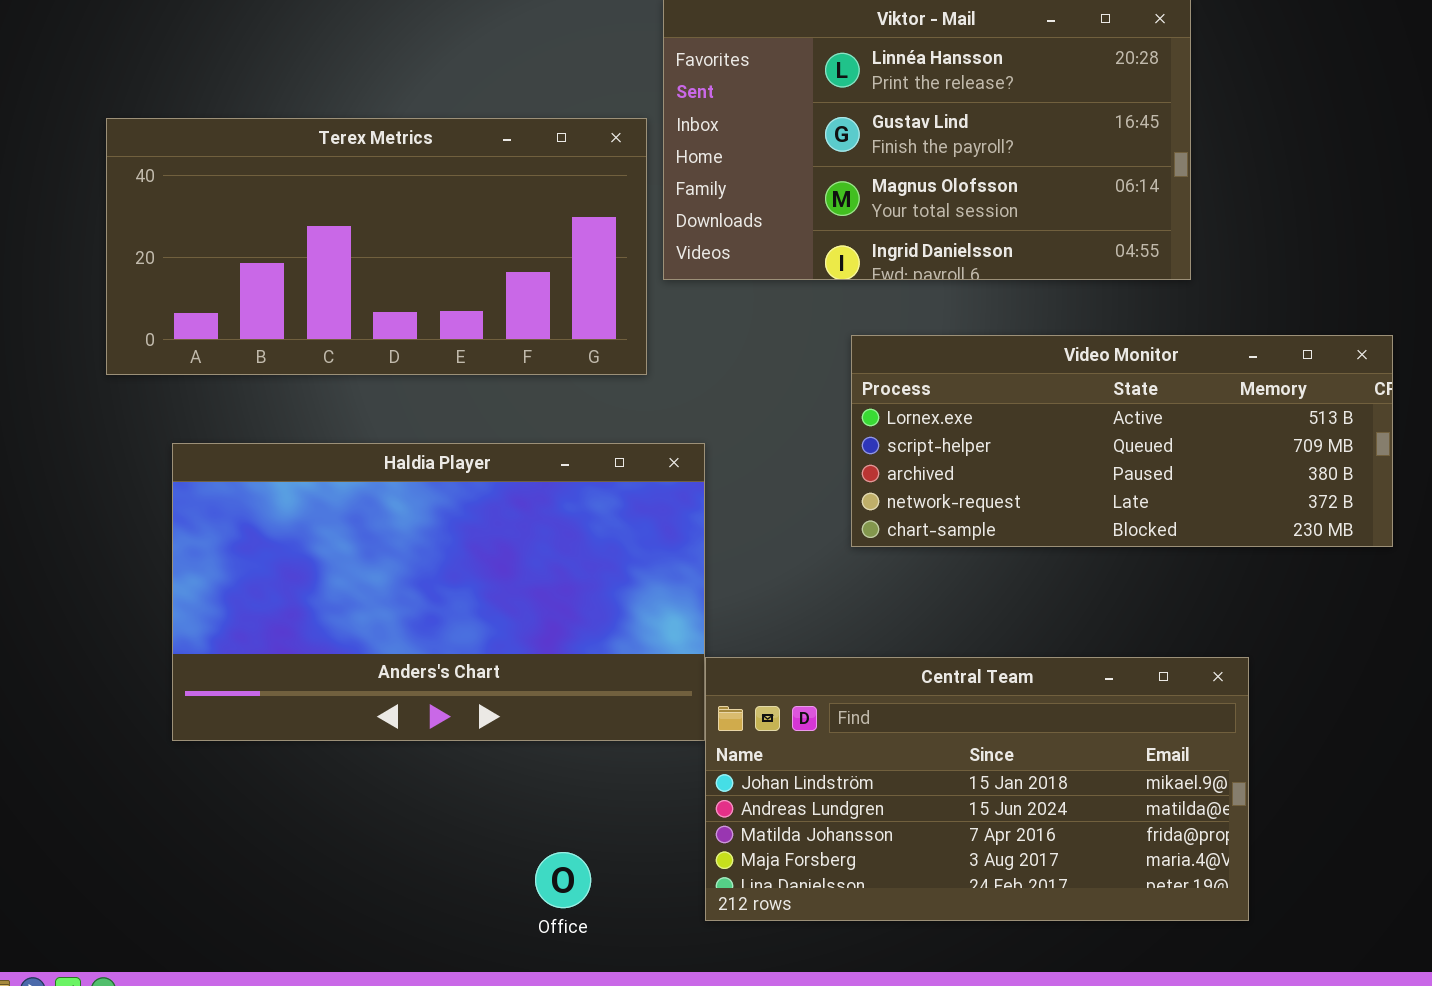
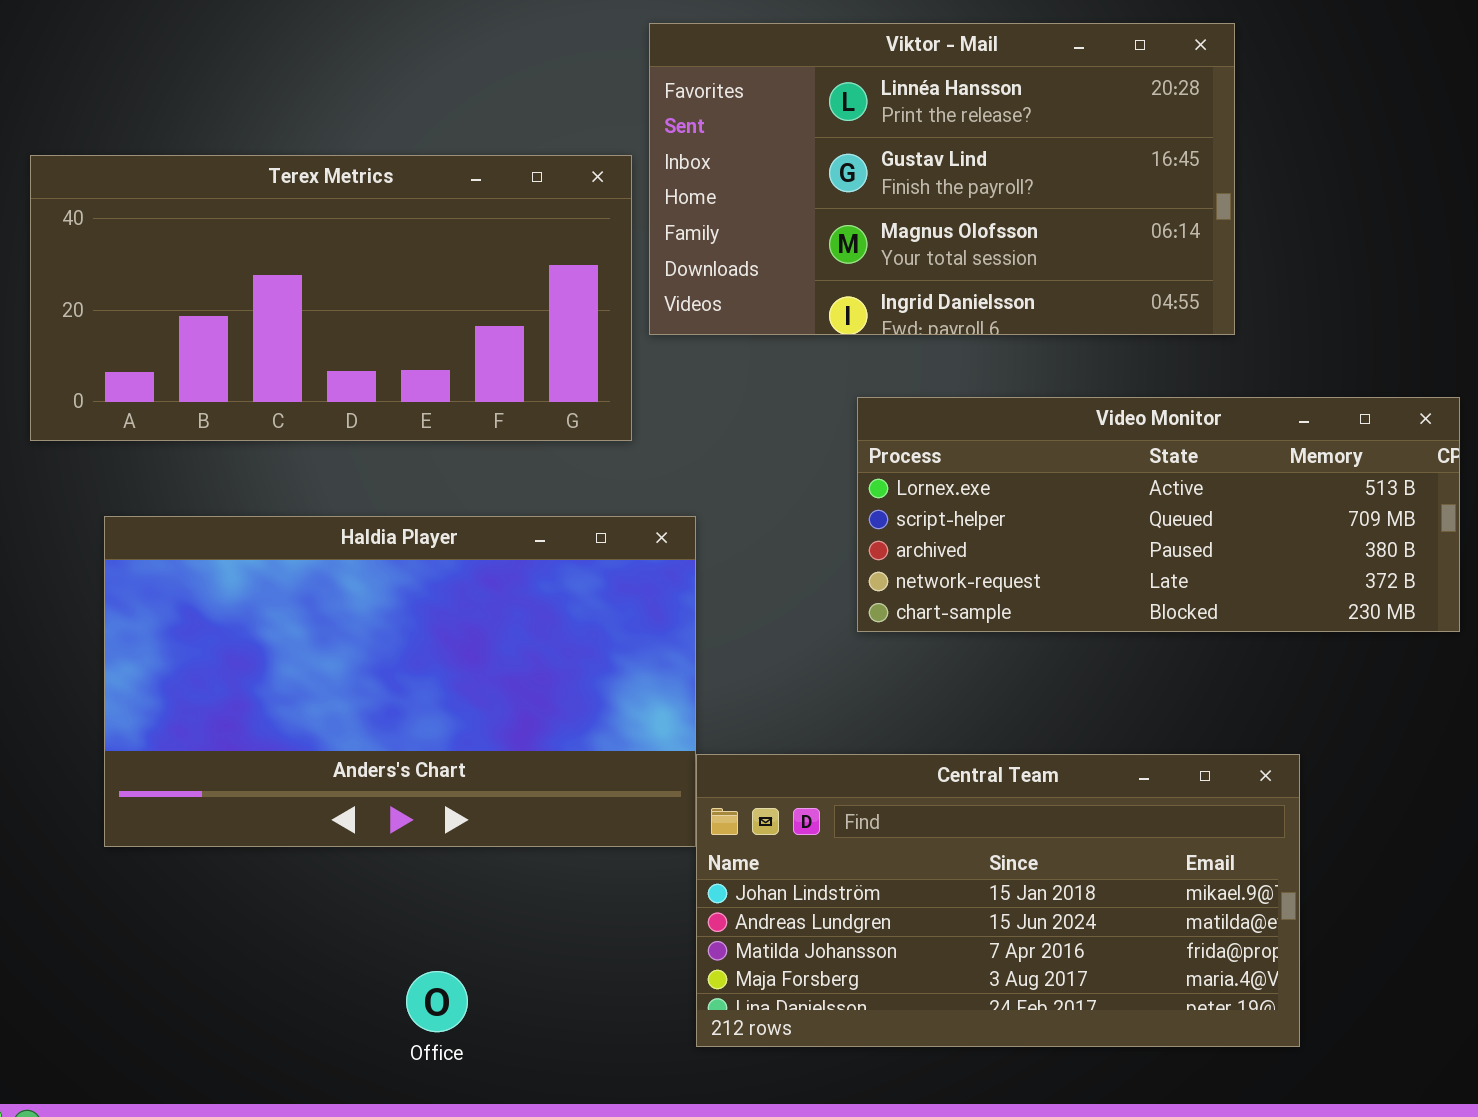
Office: [535,852,591,908] -> [406,971,468,1032], moved

